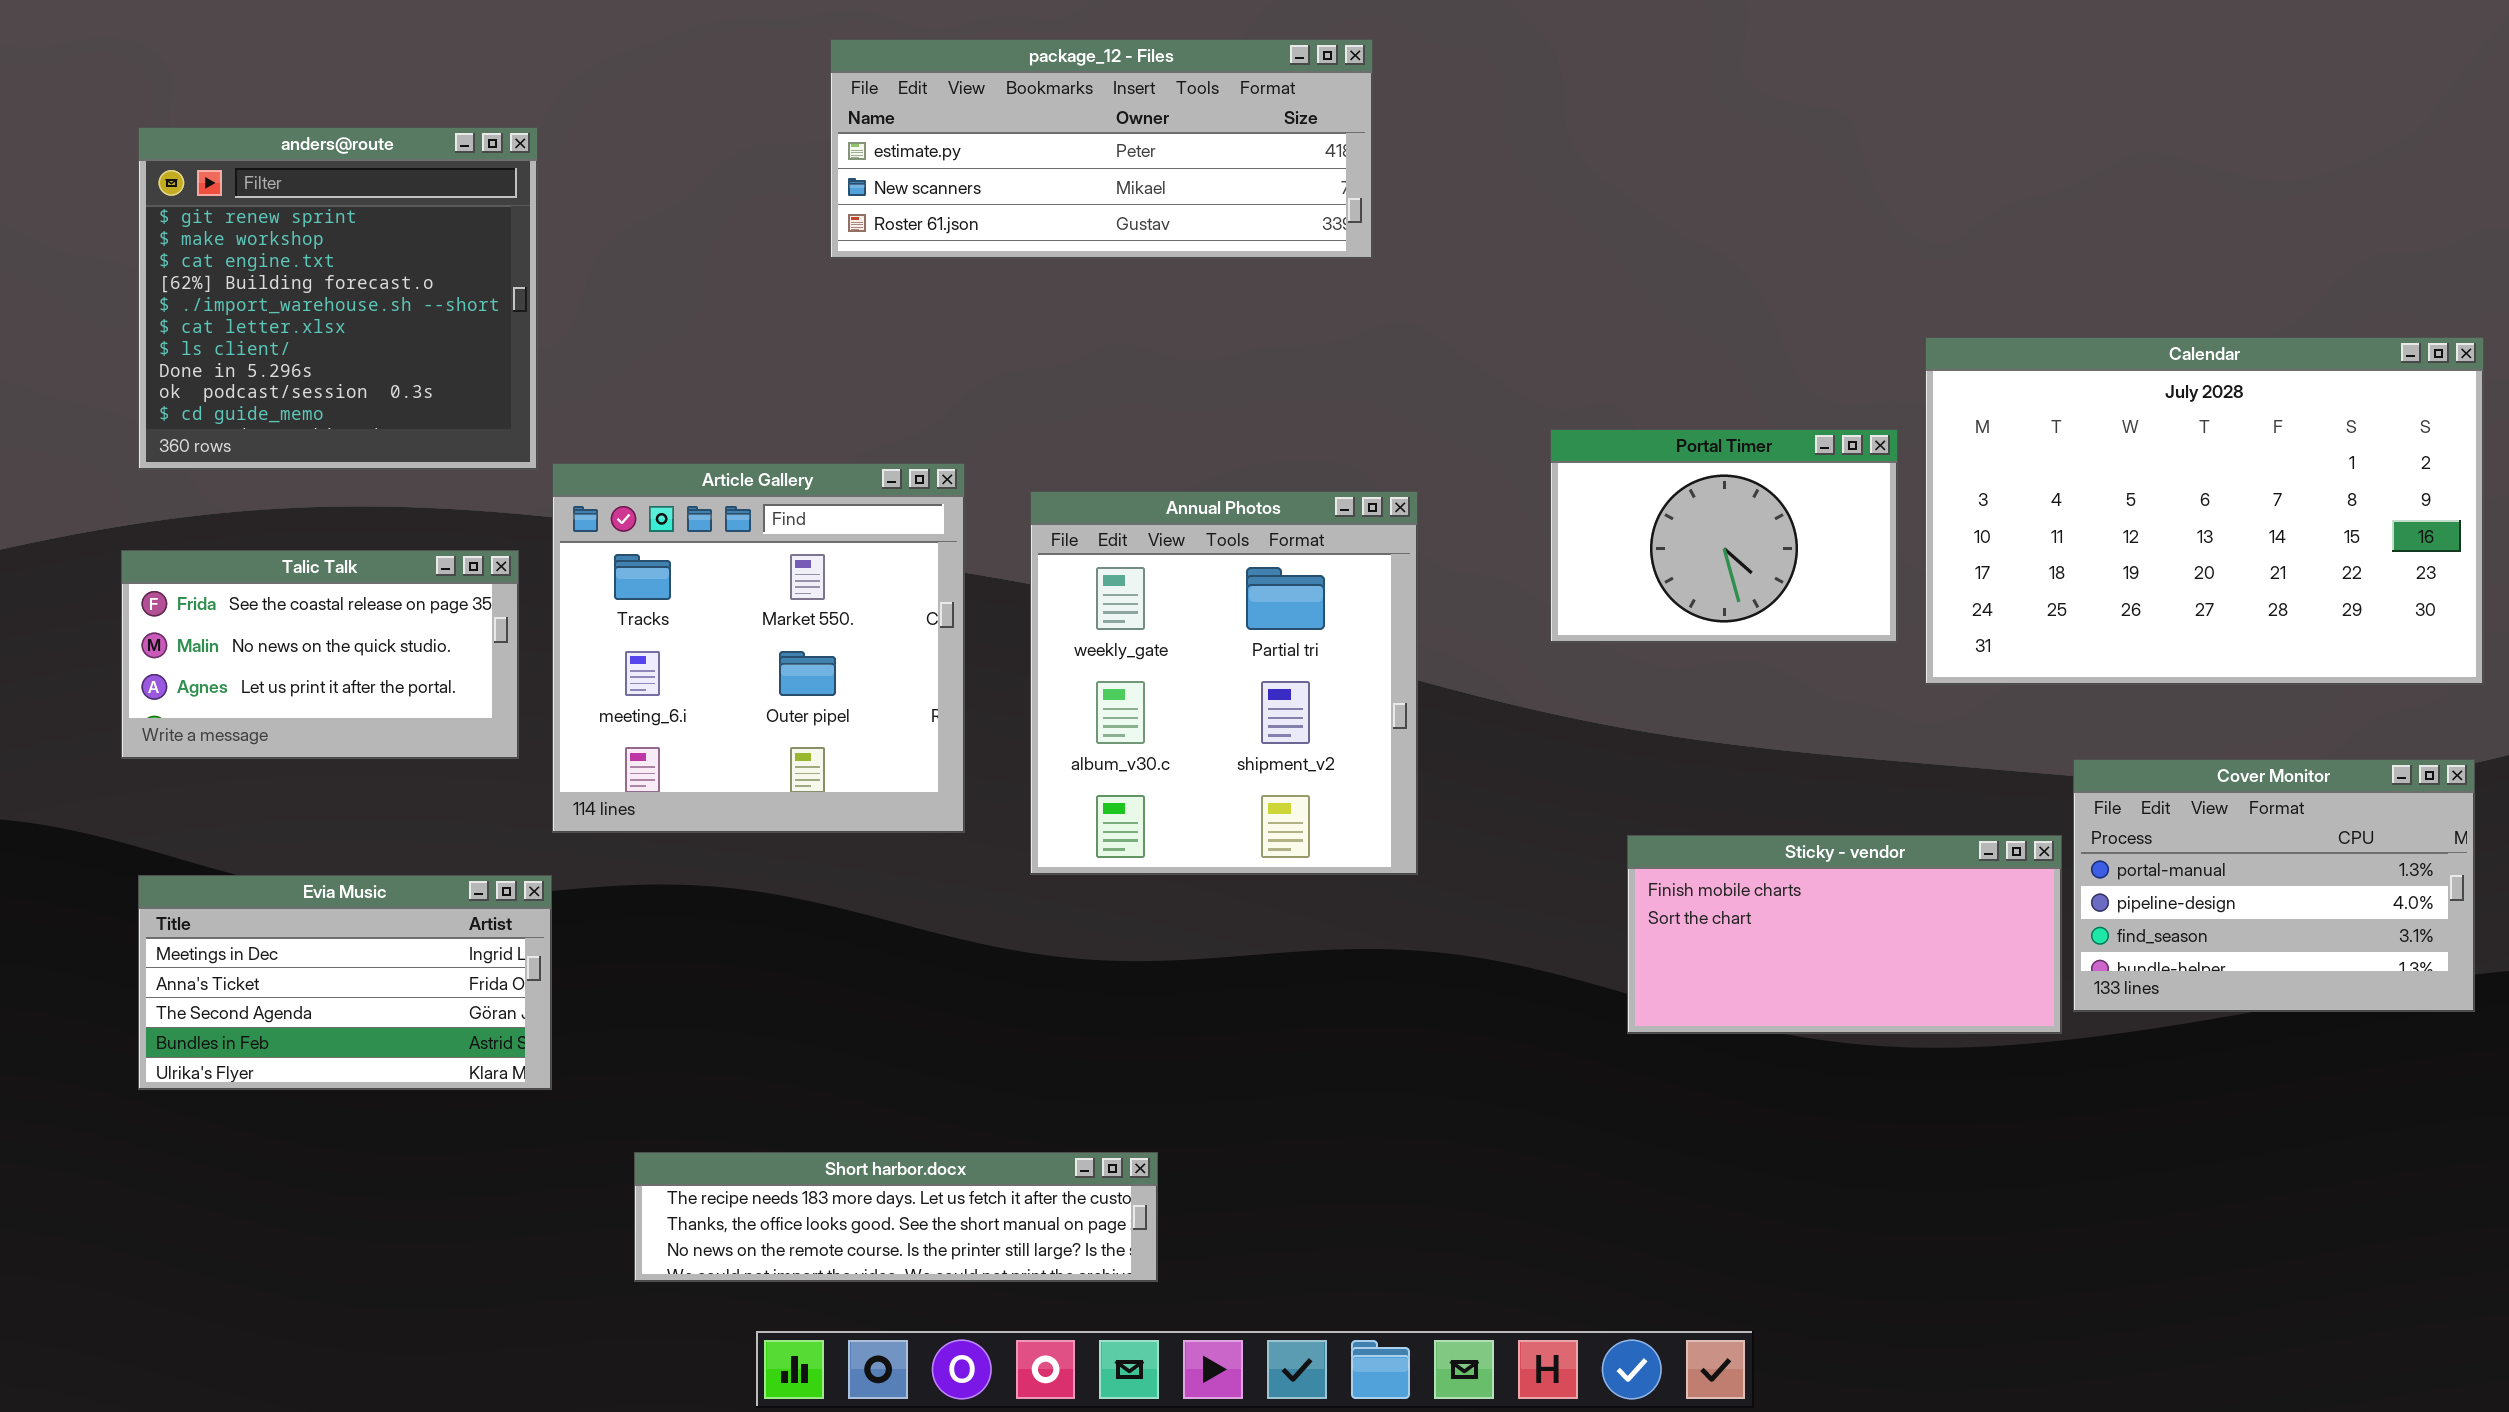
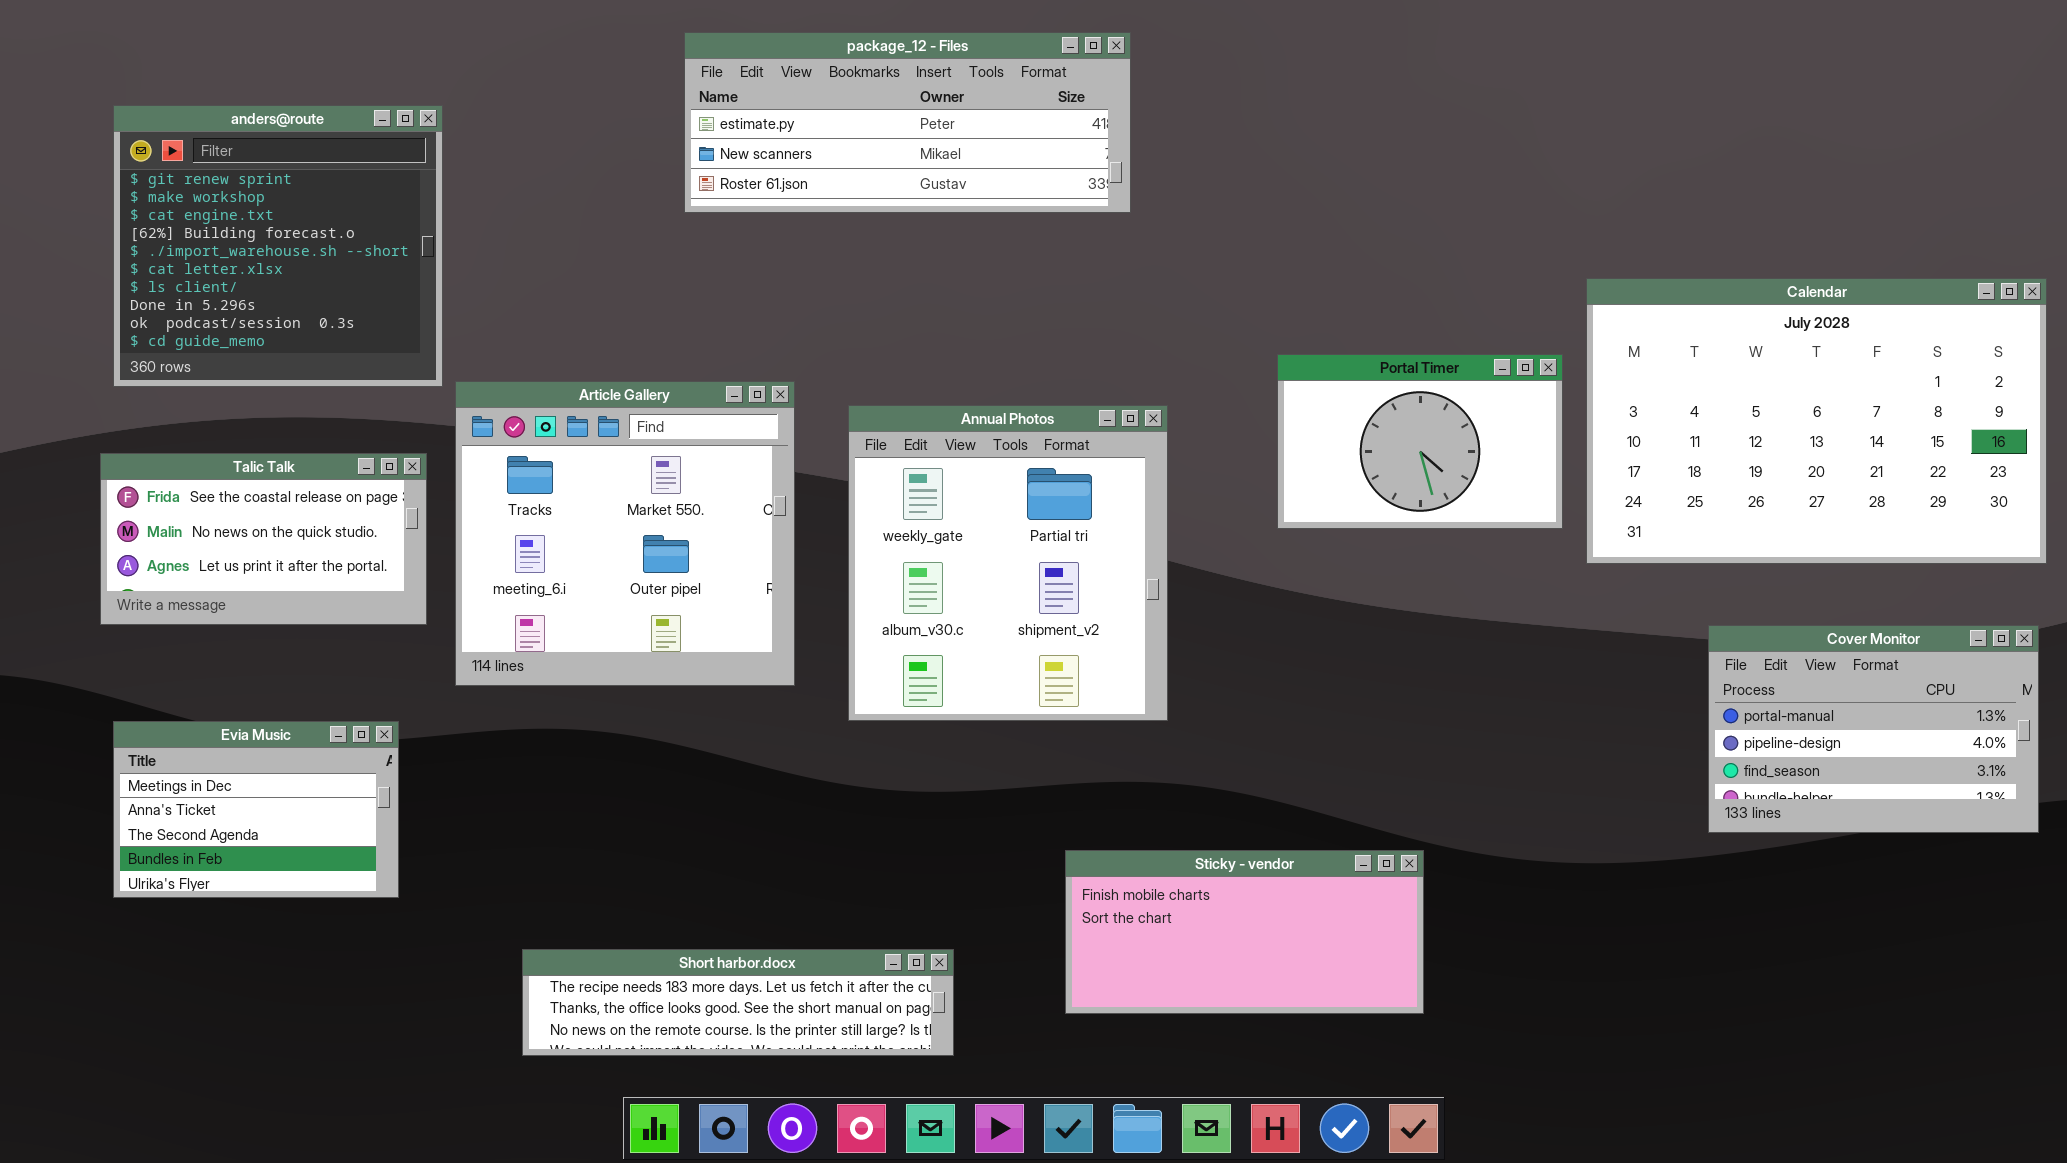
Sticky - vendor: [1627,835,2062,1034] -> [1065,850,1424,1014], moved
Evia Music: [138,875,552,1090] -> [113,721,399,898], resized

